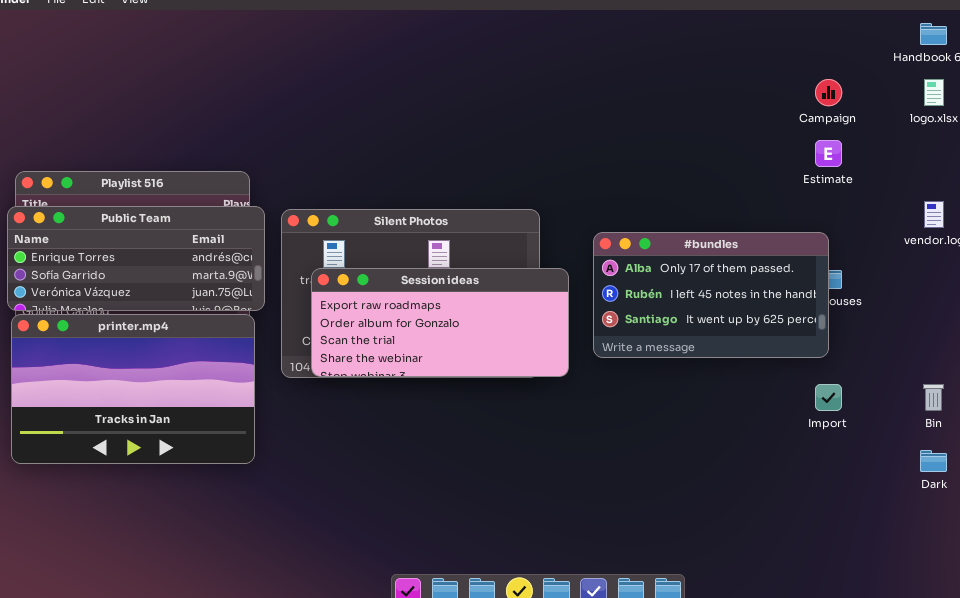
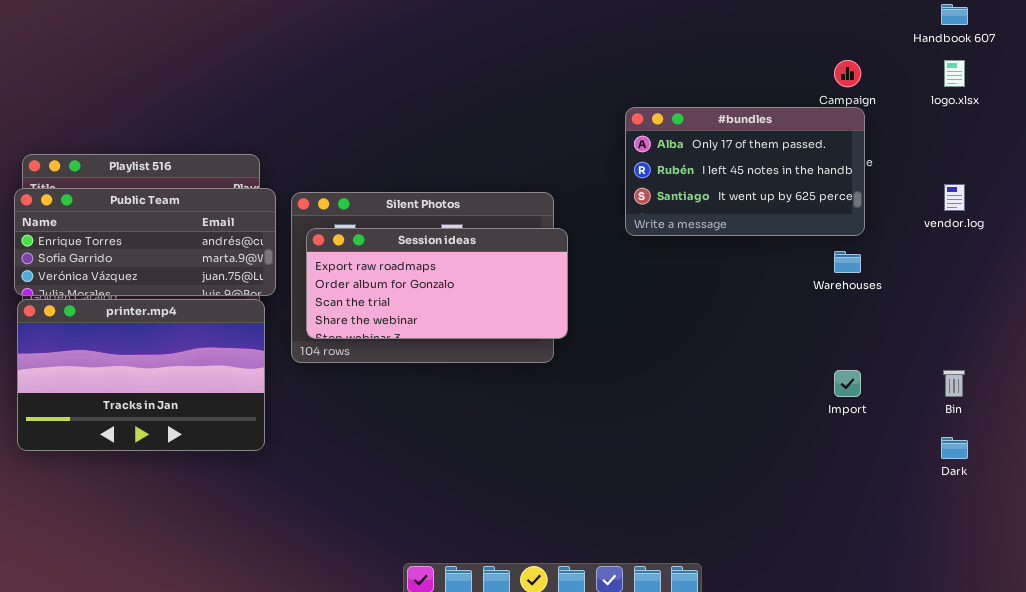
#bundles: [593,232,829,358] -> [625,107,865,236], moved
Session ideas: [311,268,569,377] -> [306,228,568,339], moved

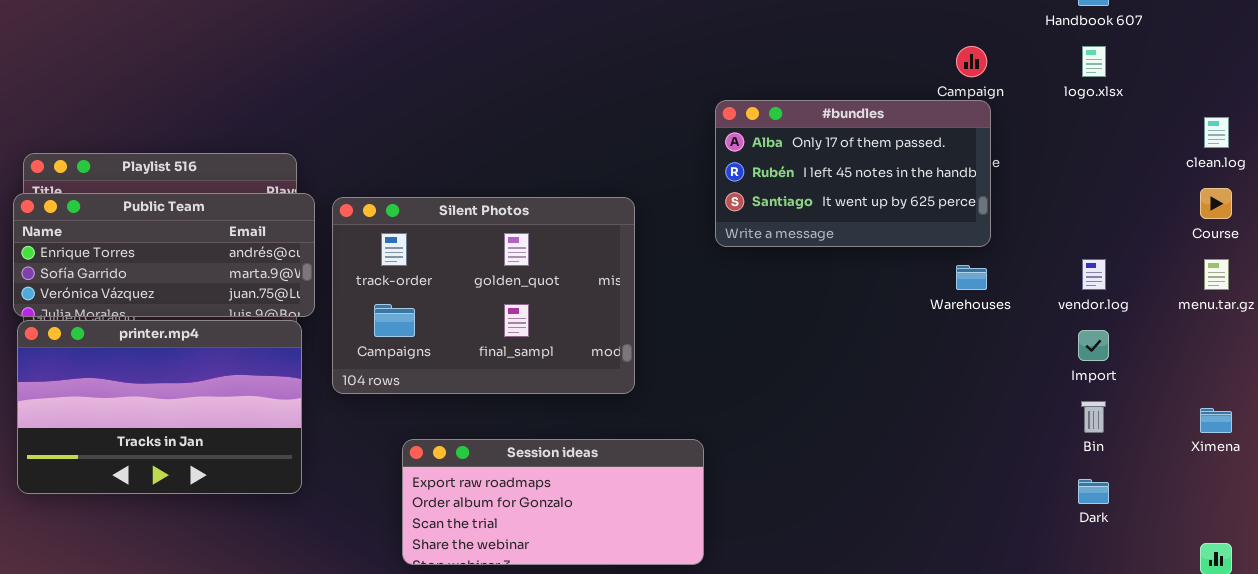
vendor.log: [944,184,965,211] -> [1082,259,1106,290], moved
Session ideas: [306,228,568,339] -> [402,439,704,565], moved
Import: [834,370,861,397] -> [1078,330,1109,361], moved

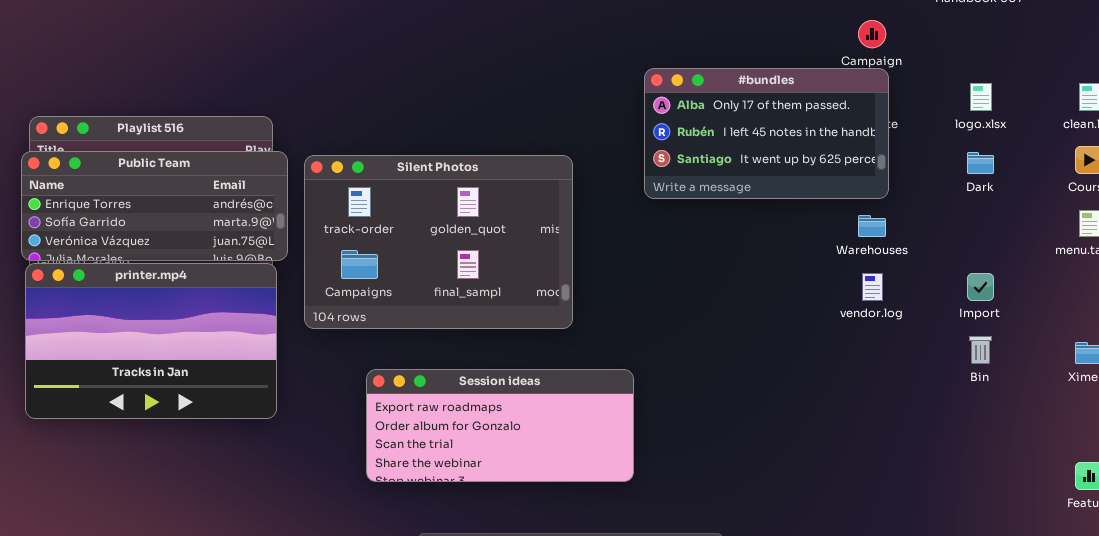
logo.xlsx: [1082,46,1106,77] -> [970,83,992,111], moved
vendor.log: [1082,259,1106,290] -> [862,273,883,301], moved
Dark: [1078,479,1109,504] -> [967,152,994,174], moved

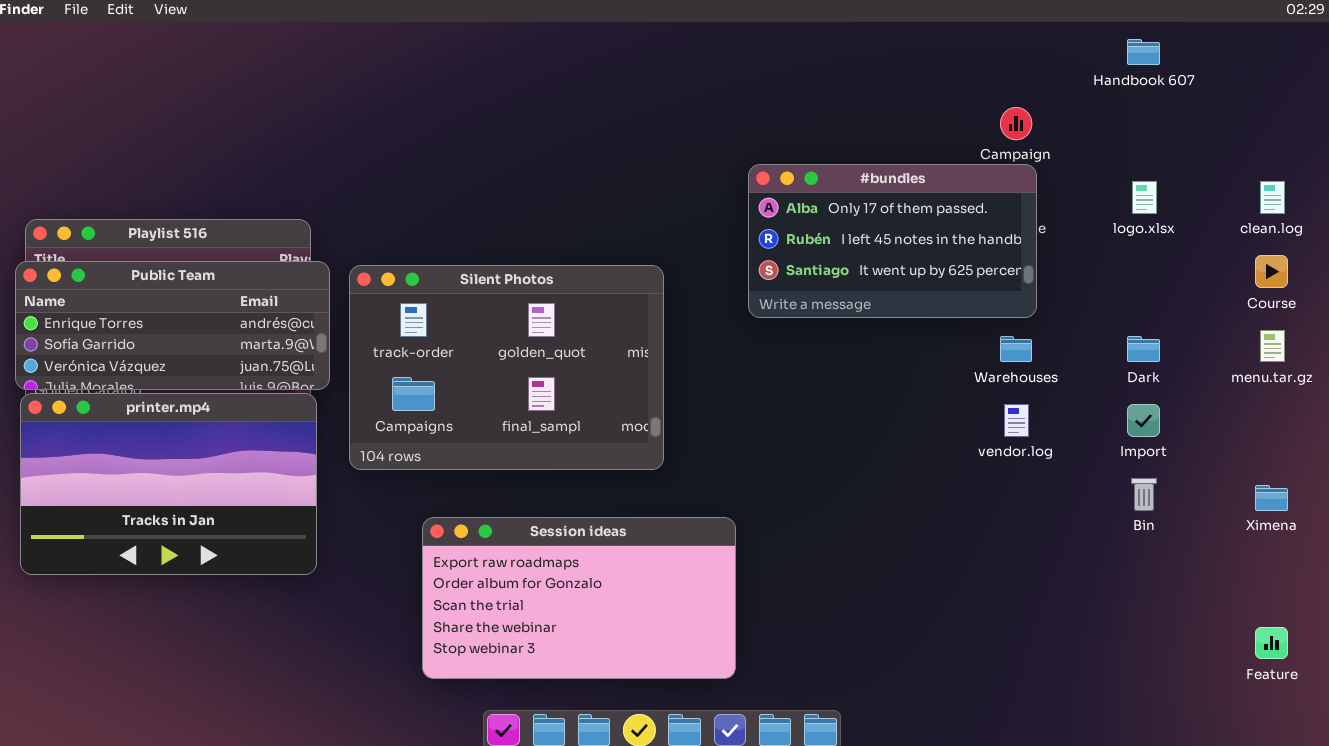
Dark: [967,152,994,174] -> [1127,336,1160,362], moved
Session ideas: [366,369,634,482] -> [422,517,736,679], resized

